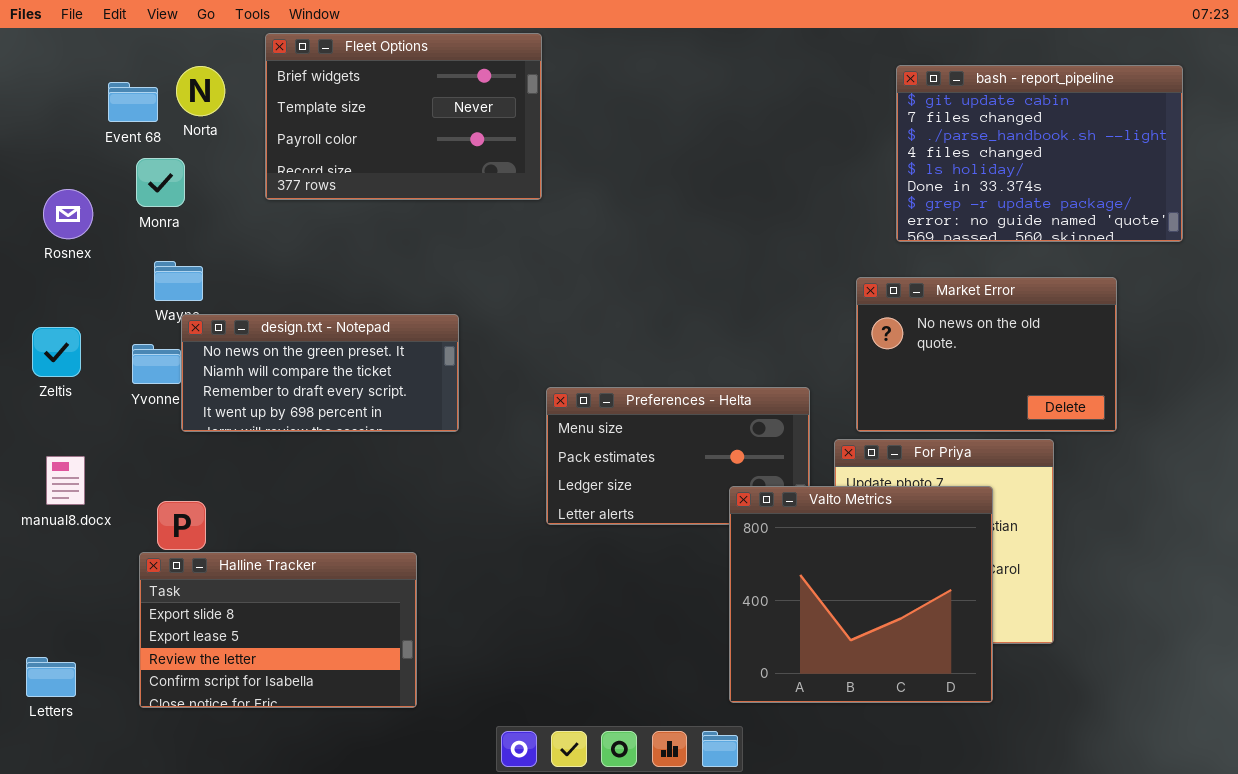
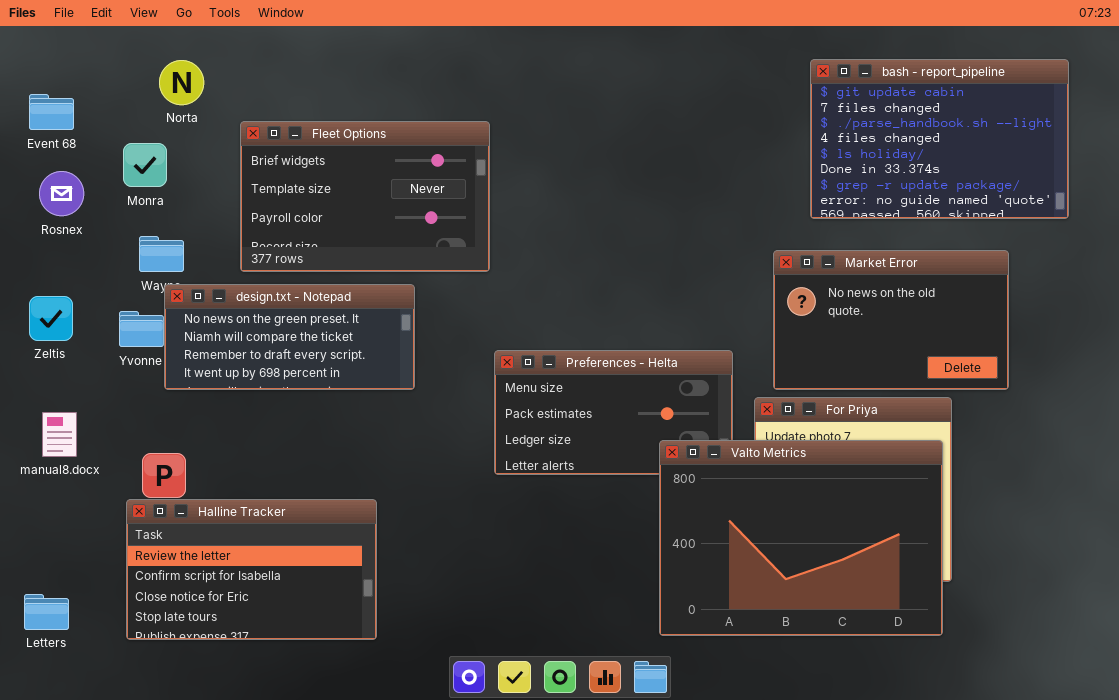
Fleet Options: [265,33,542,200] -> [240,121,490,272], moved
Event 68: [108,82,158,122] -> [29,94,74,130], moved
Valto Metrics: [729,486,993,703] -> [659,440,943,636], resized
Halline Tracker: [139,552,417,708] -> [126,499,377,640], scrolled down 2 rows

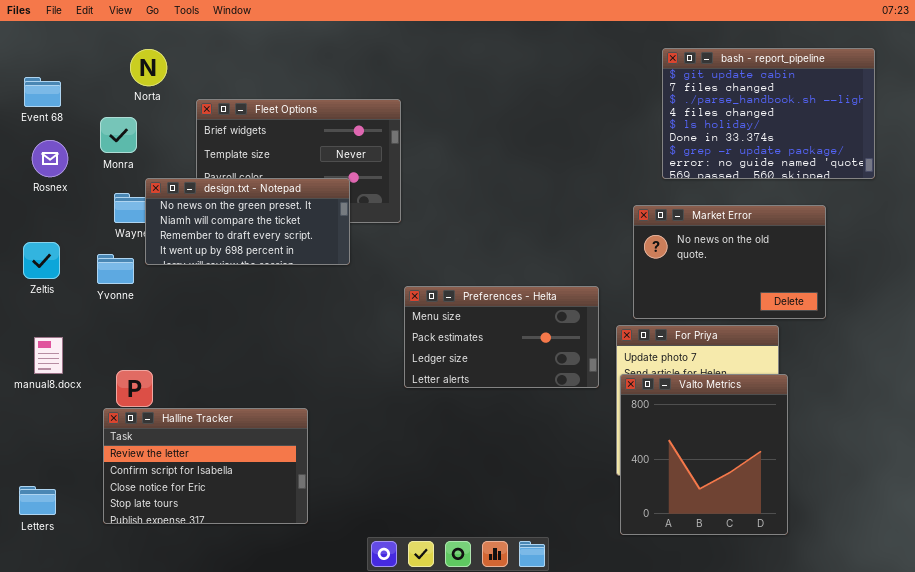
design.txt - Notepad: [164,284,415,390] -> [145,178,350,265], moved
Valto Metrics: [659,440,943,636] -> [620,374,788,535], moved, resized

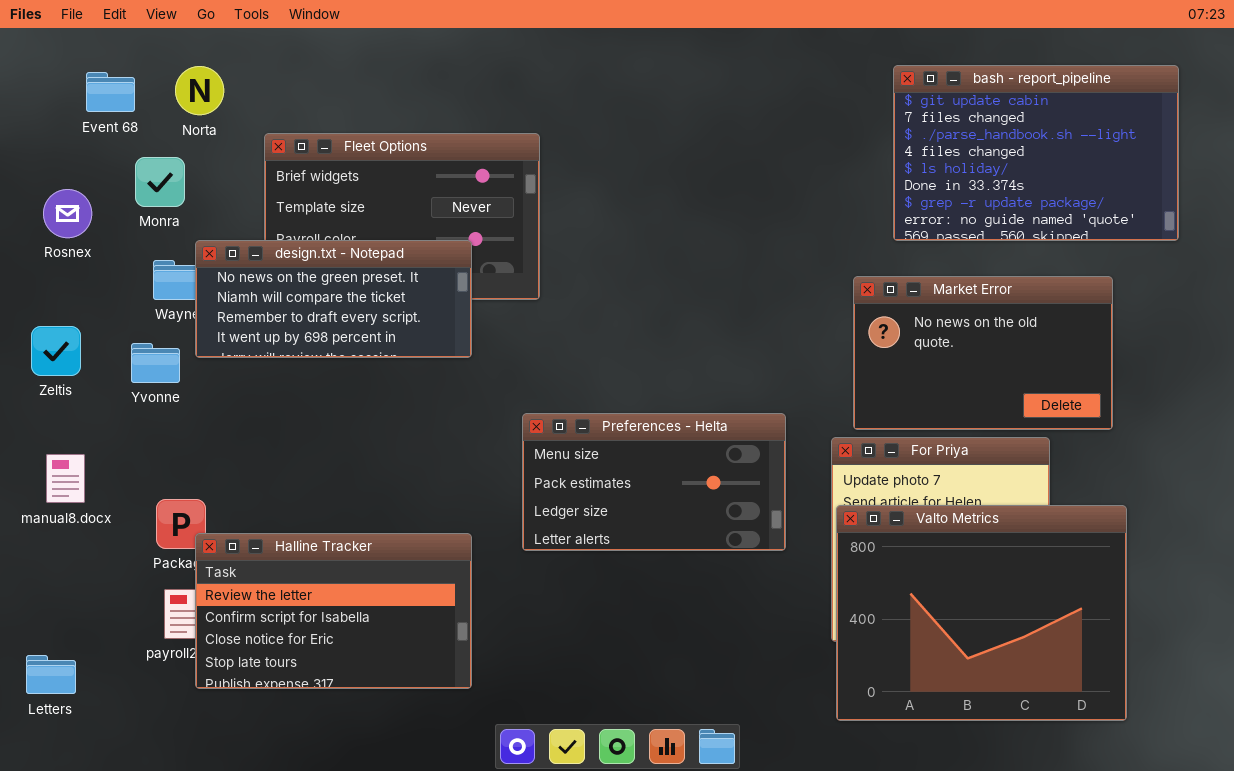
Event 68: [24,77,61,107] -> [86,72,135,112], moved
Preferences - Helta: [404,286,599,388] -> [522,413,786,551], moved
Valto Metrics: [620,374,788,535] -> [836,505,1127,721], resized
Halline Tracker: [103,408,308,524] -> [195,533,472,689], moved

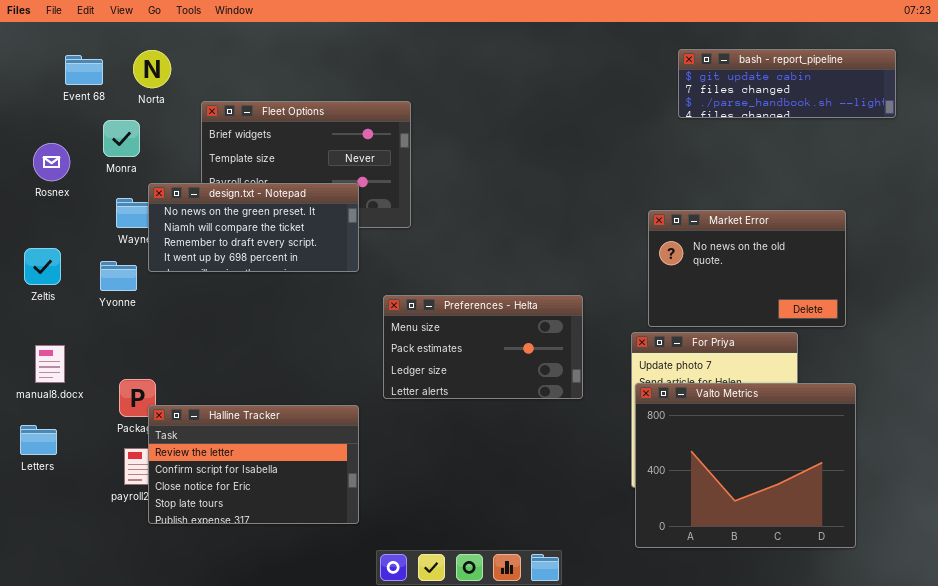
bash - report_pipeline: [893,65,1179,241] -> [678,49,896,118], resized
Preferences - Helta: [522,413,786,551] -> [383,295,583,399], moved
Letters: [26,655,76,694] -> [20,425,57,455], moved

